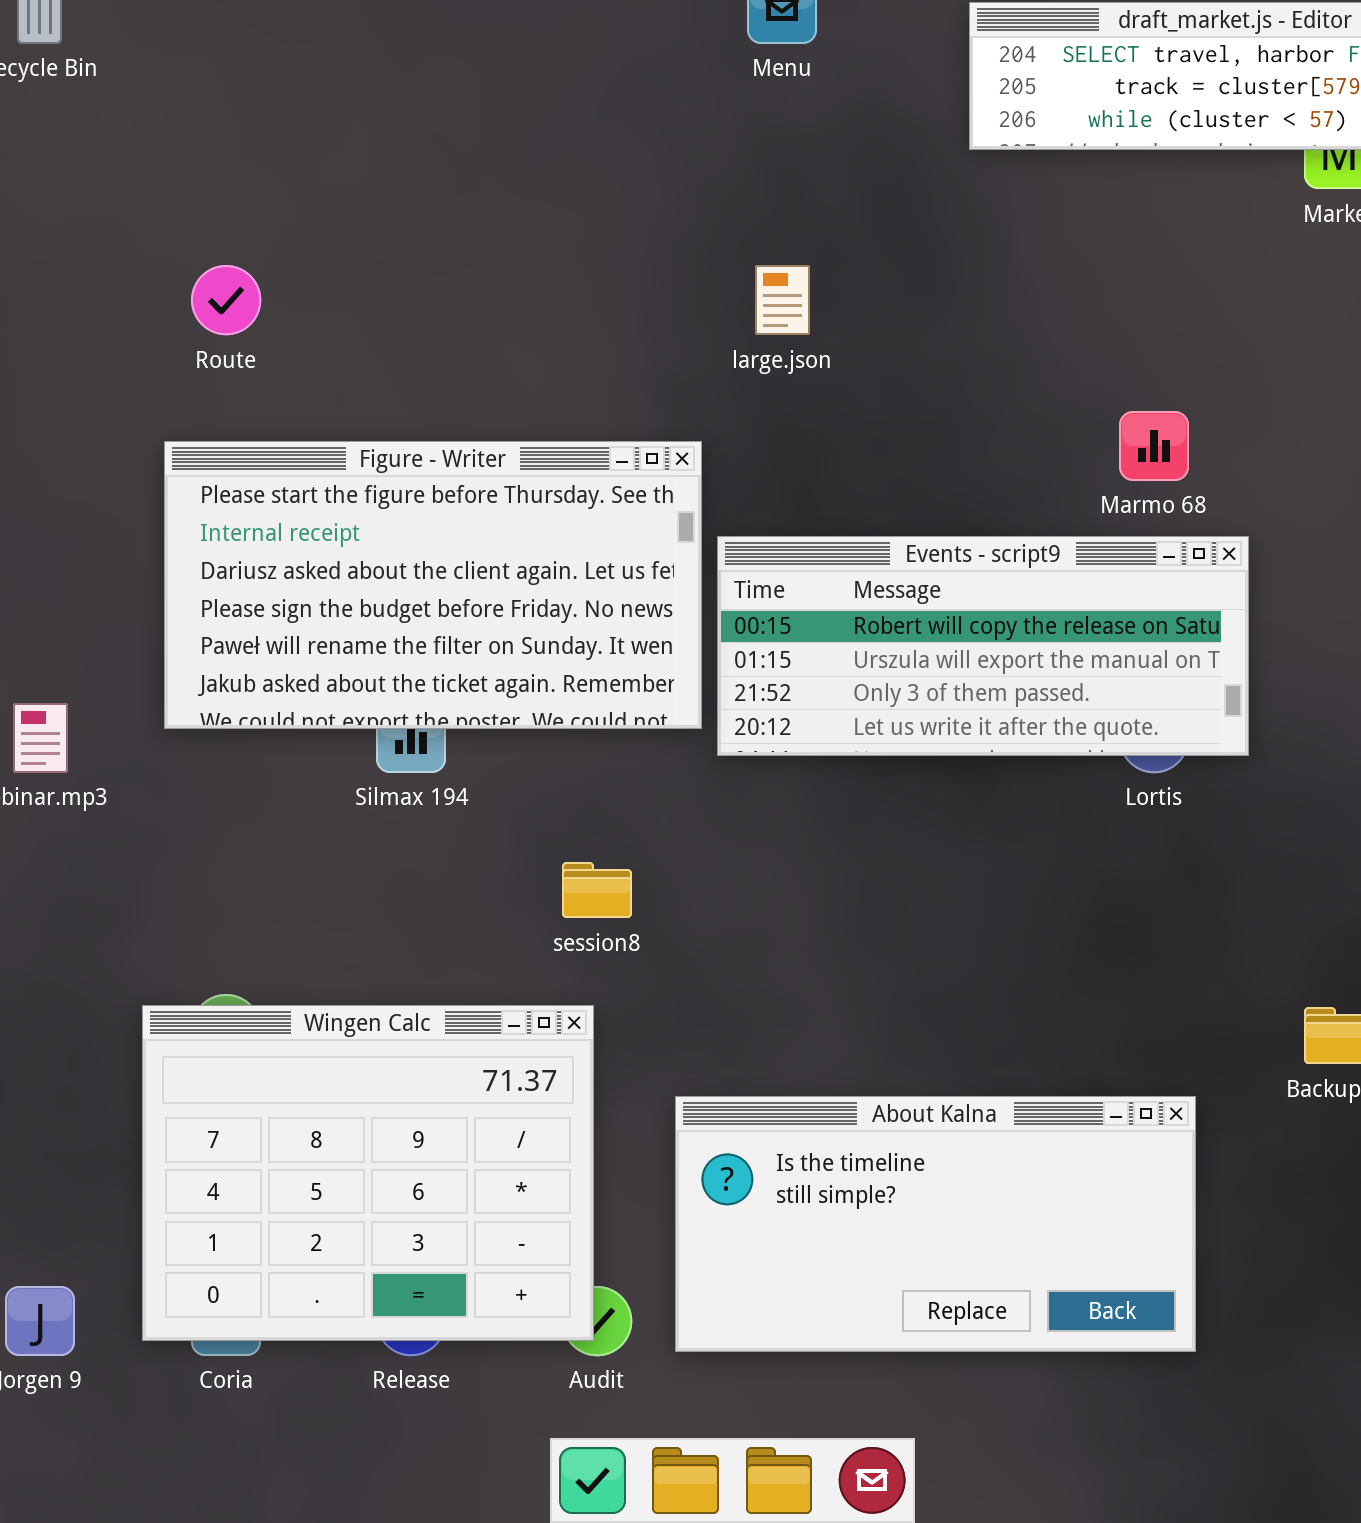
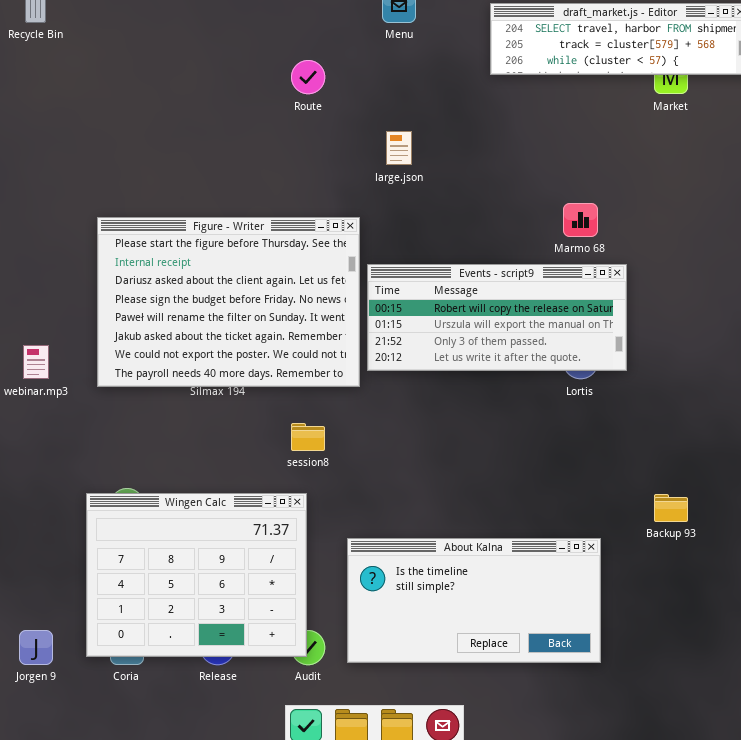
Route: [191,265,261,335] -> [291,60,325,94], moved
Figure - Writer: [164,441,702,729] -> [97,217,360,387], resized

